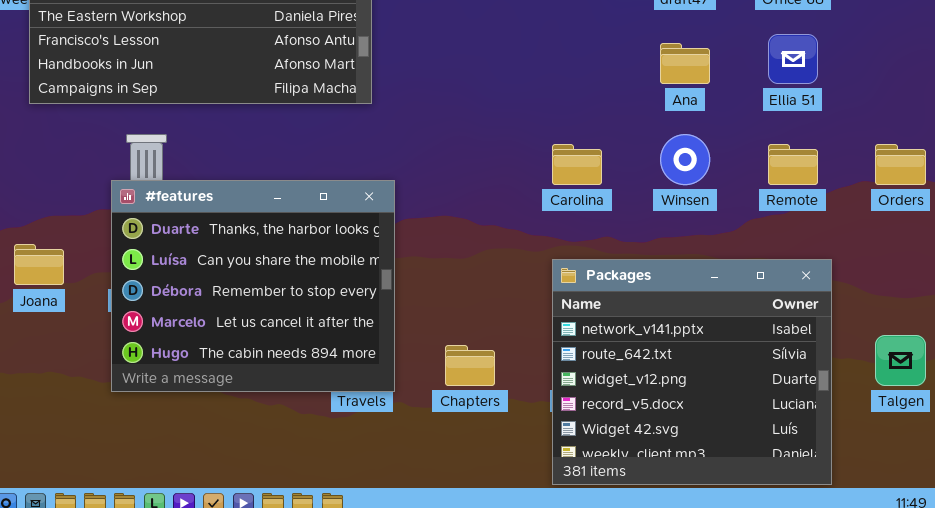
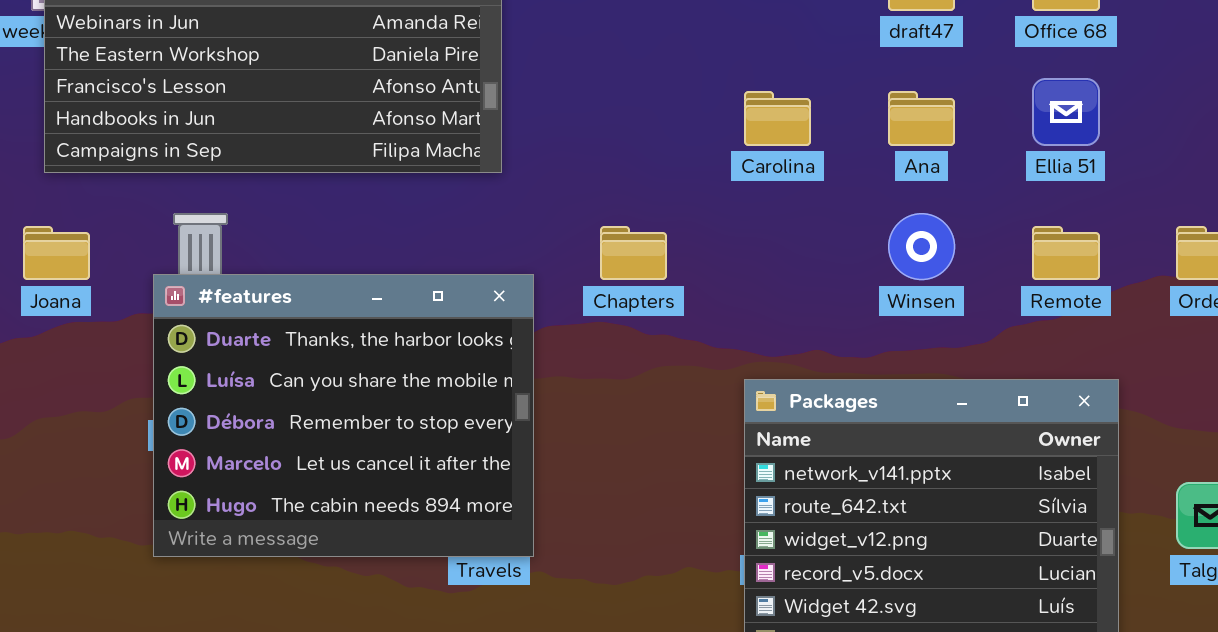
Carolina: [552,144,602,185] -> [744,91,811,146], moved
Joana: [14,244,64,285] -> [23,226,90,280], moved
Chapters: [445,345,495,386] -> [600,226,667,280], moved

